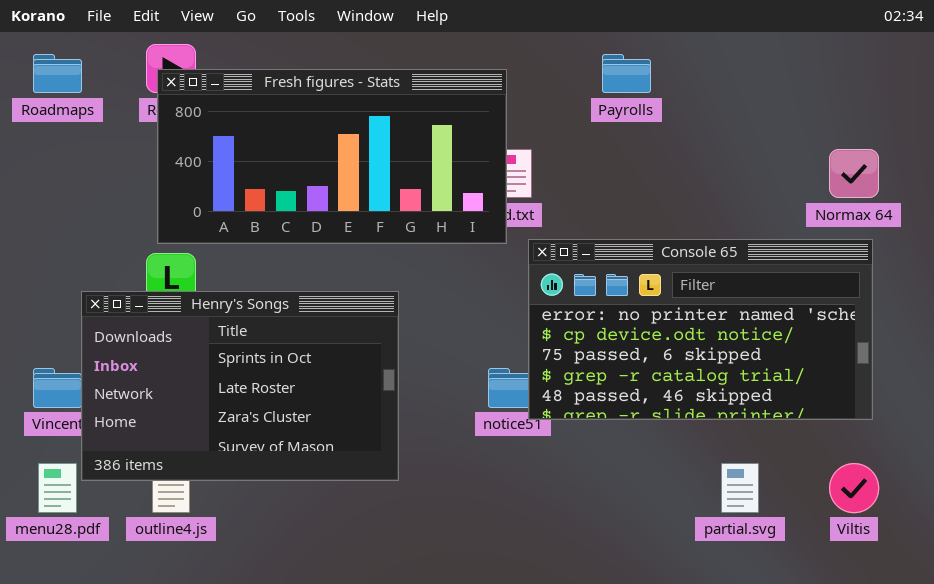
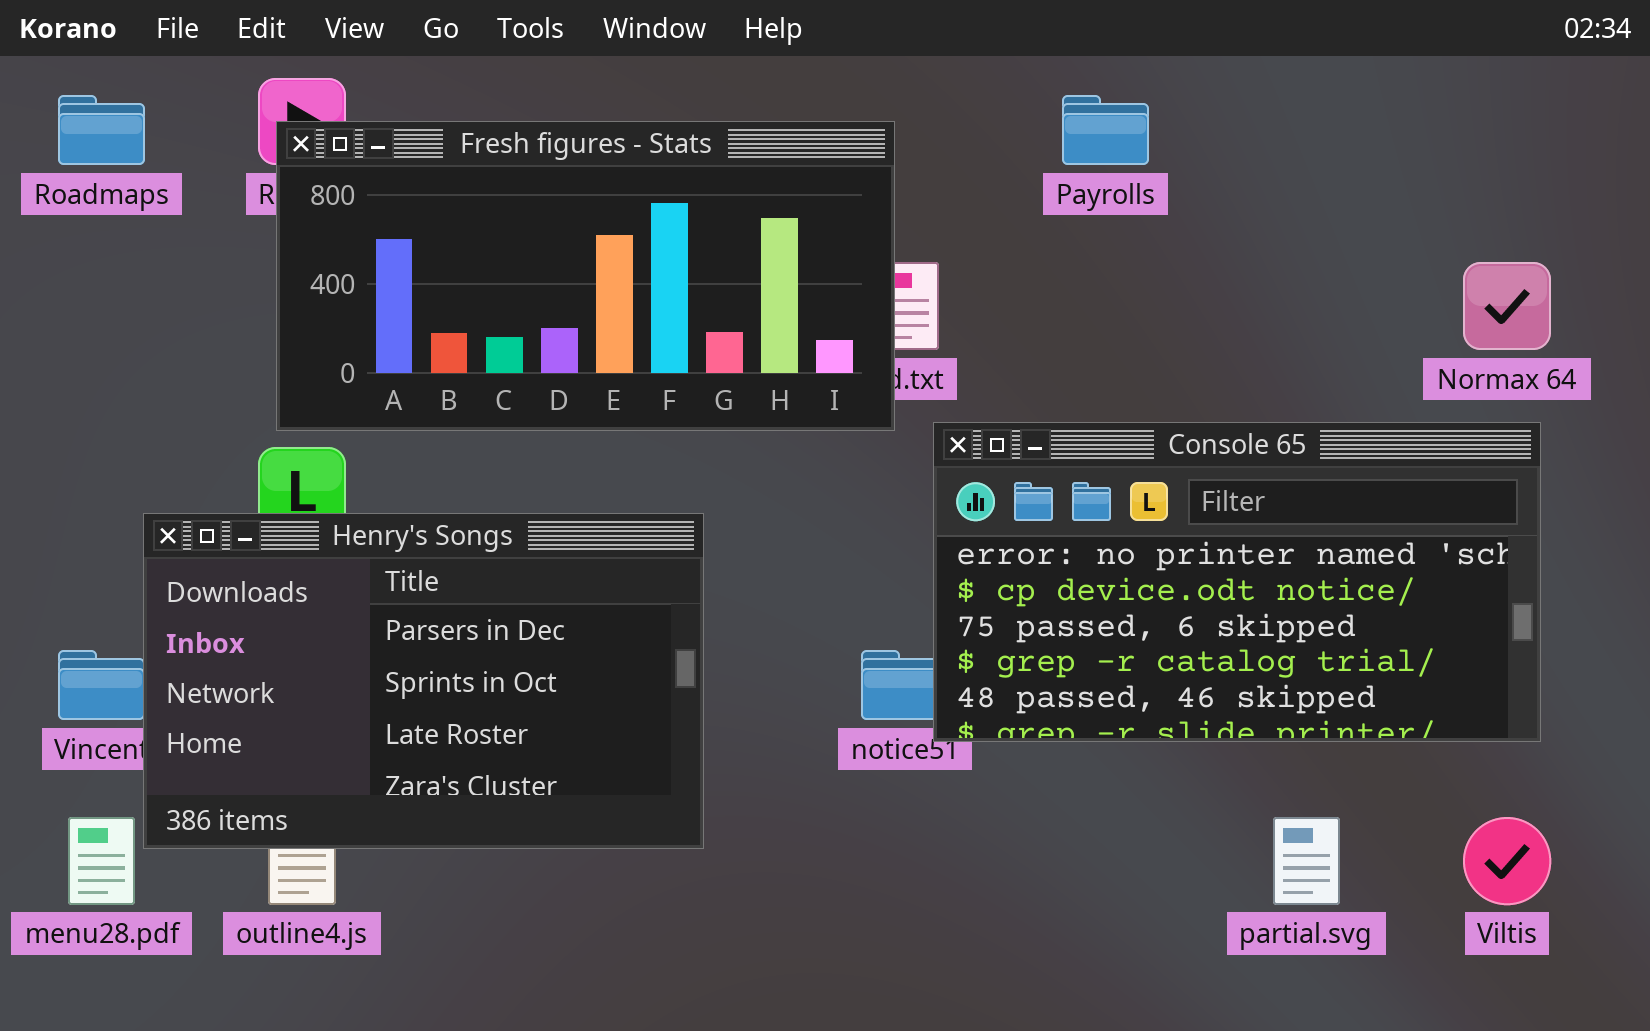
Henry's Songs: [81,291,399,481] -> [143,513,704,849], scrolled up 1 row

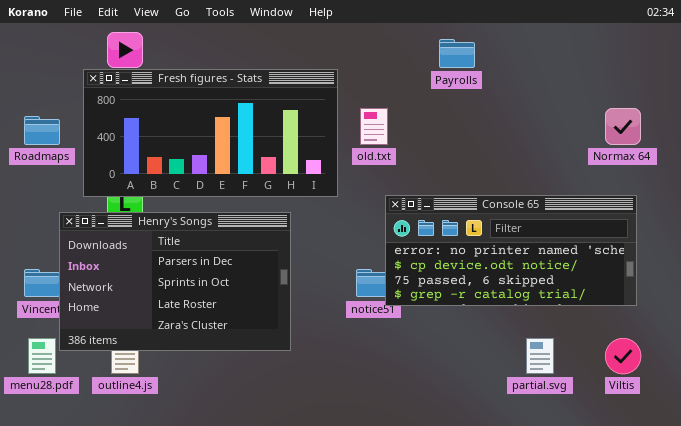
Roadmaps: [58,95,145,165] -> [24,116,60,145], moved
Fresh figures - Stats: [276,121,895,431] -> [83,69,338,197], moved
Console 65: [933,422,1541,742] -> [385,195,637,306], resized

